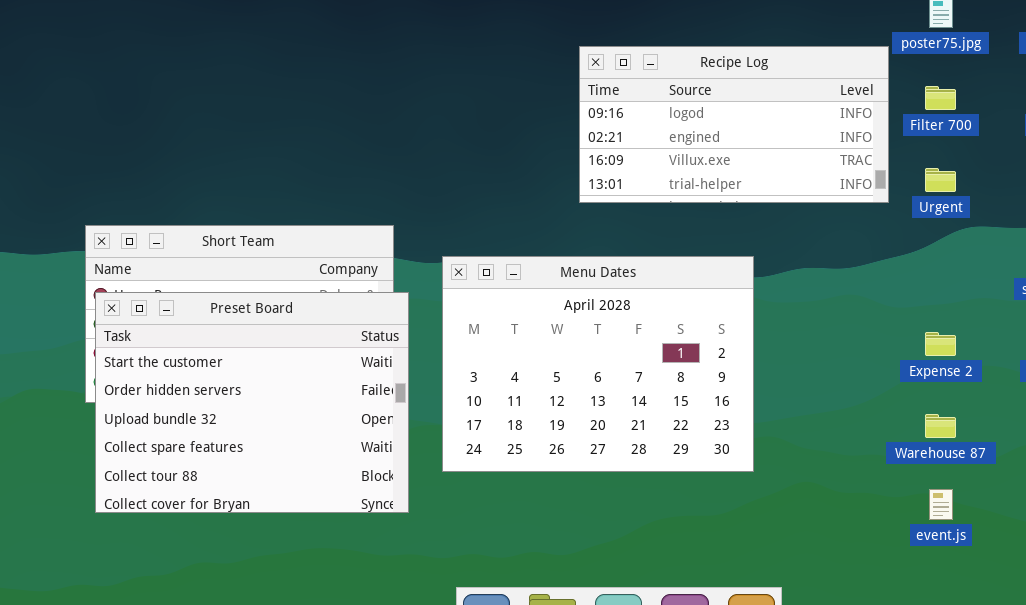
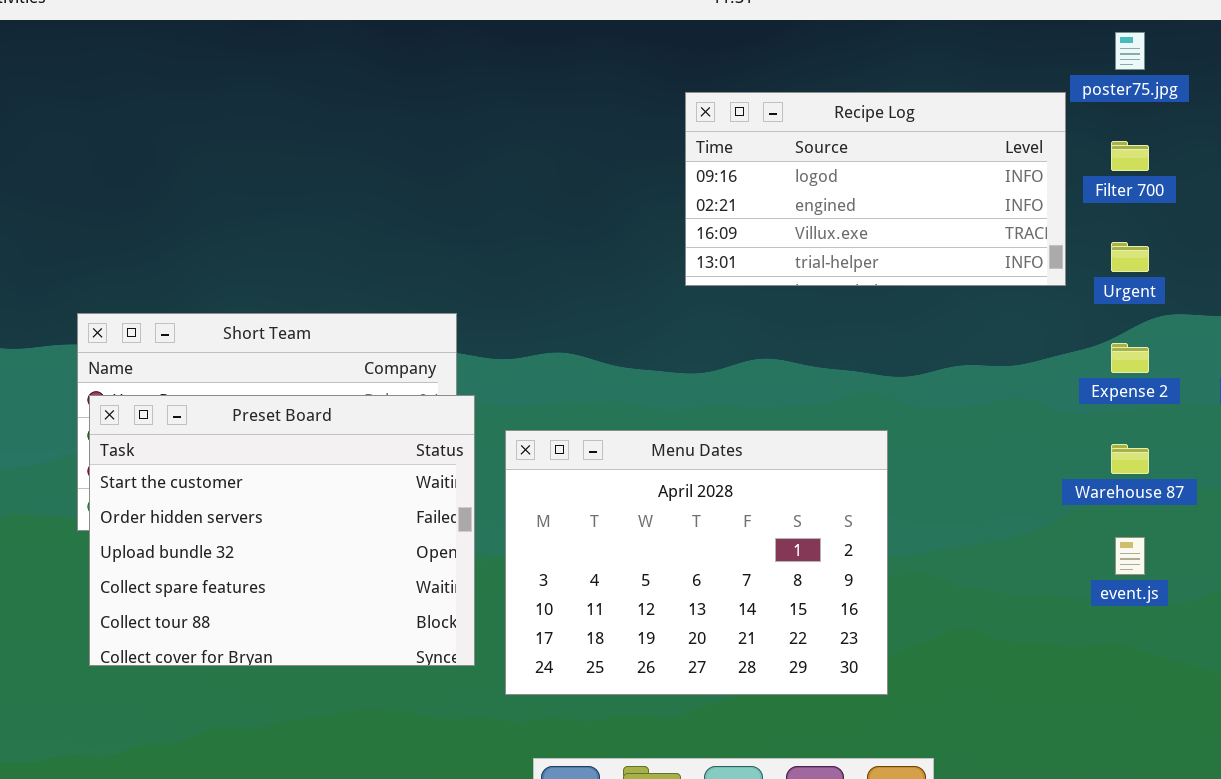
Menu Dates: [442,256,754,472] -> [505,430,888,695], moved
Expense 2: [925,332,956,356] -> [1111,343,1149,373], moved
Warehouse 87: [925,414,956,438] -> [1111,444,1149,474], moved
event.js: [929,489,953,520] -> [1115,537,1145,575], moved

